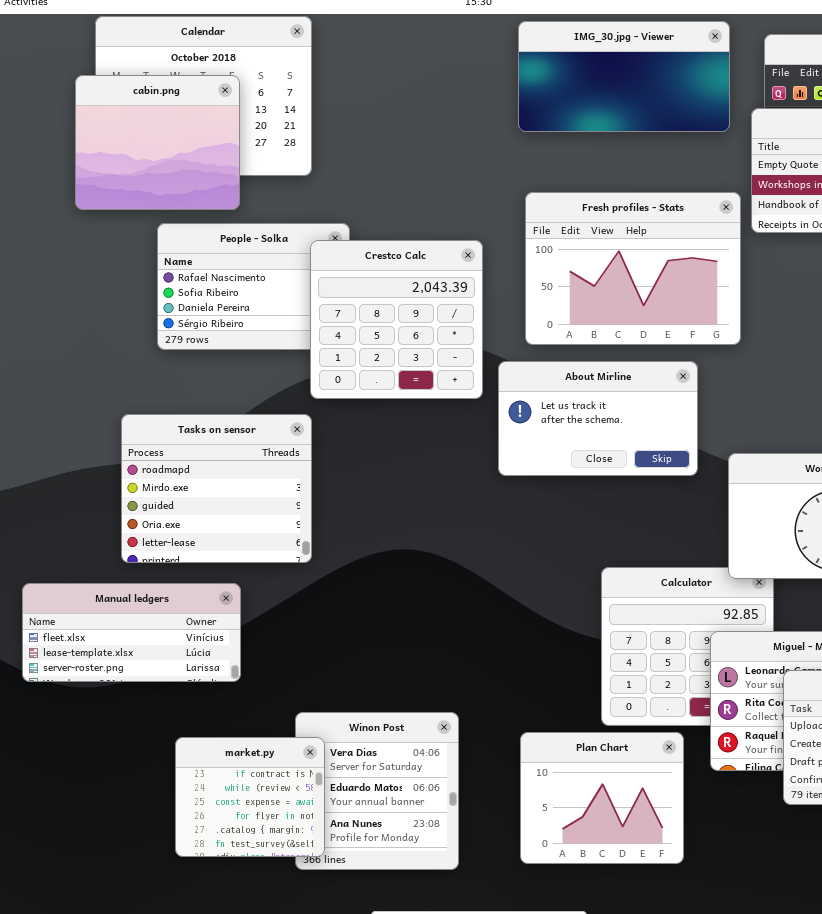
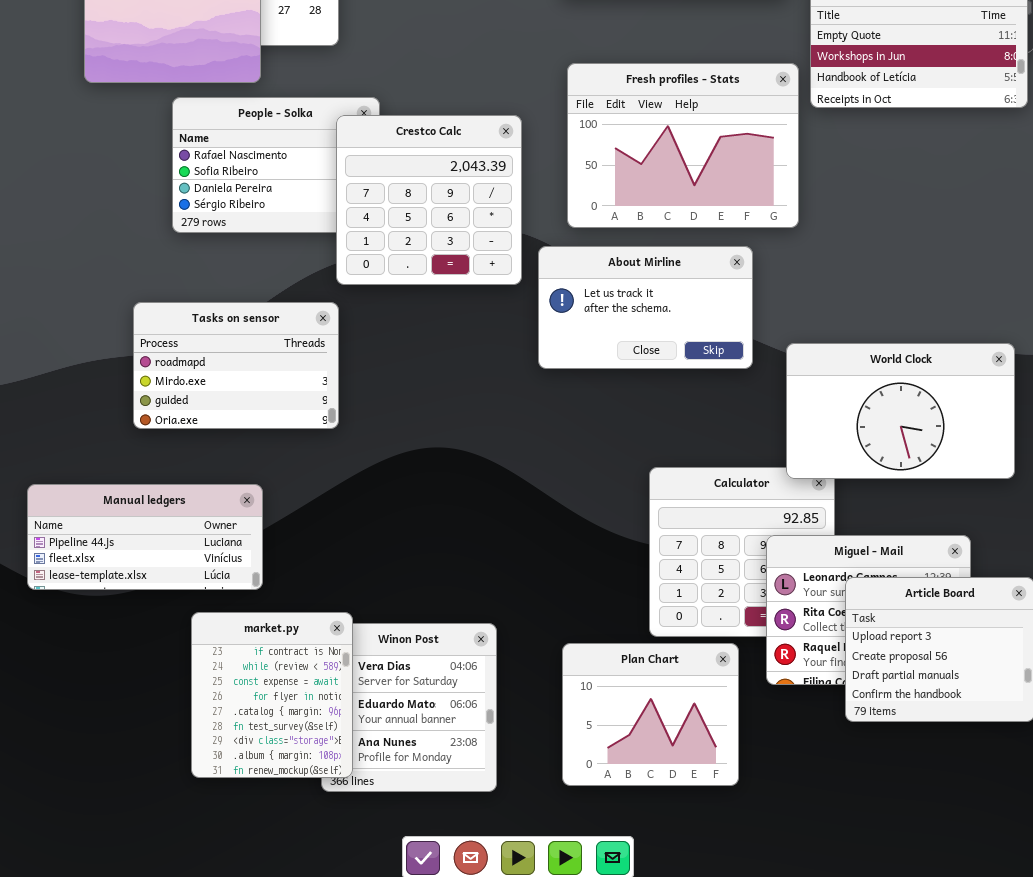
Tasks on sensor: [121,414,312,563] -> [133,302,339,429], resized
Manual ledgers: [22,583,241,682] -> [27,484,263,590], scrolled up 1 row
market.py: [175,737,325,857] -> [191,612,353,778], resized

